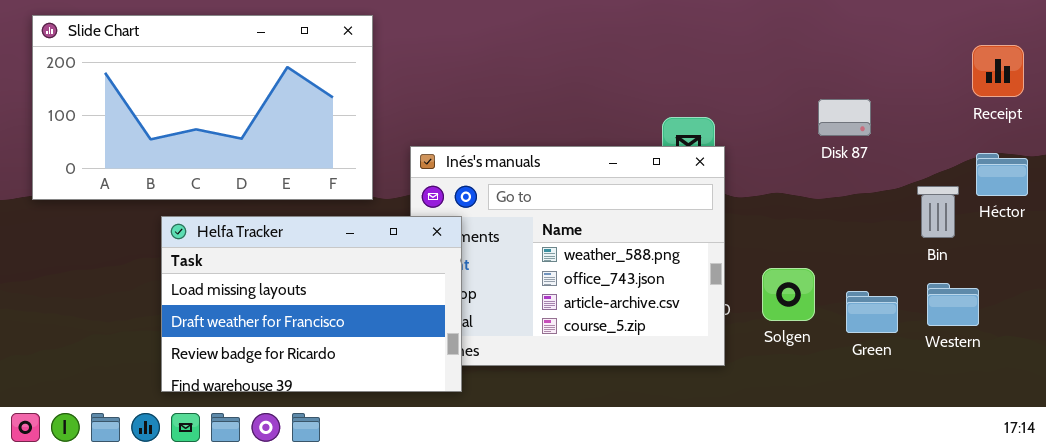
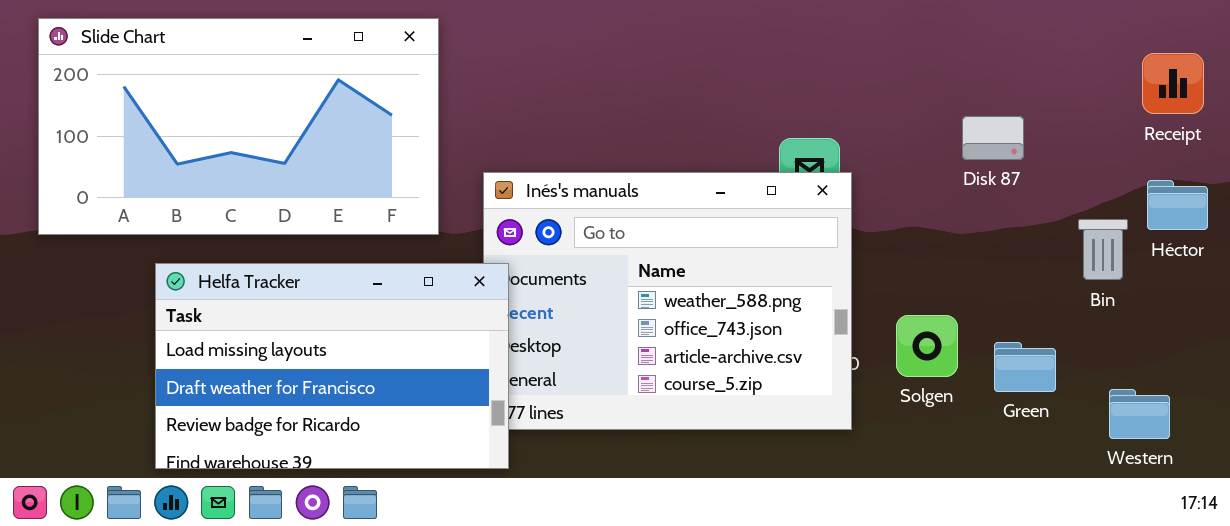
Helfa Tracker: [161,216,462,392] -> [155,263,509,469], moved
Western: [927,283,979,326] -> [1109,389,1170,439], moved

